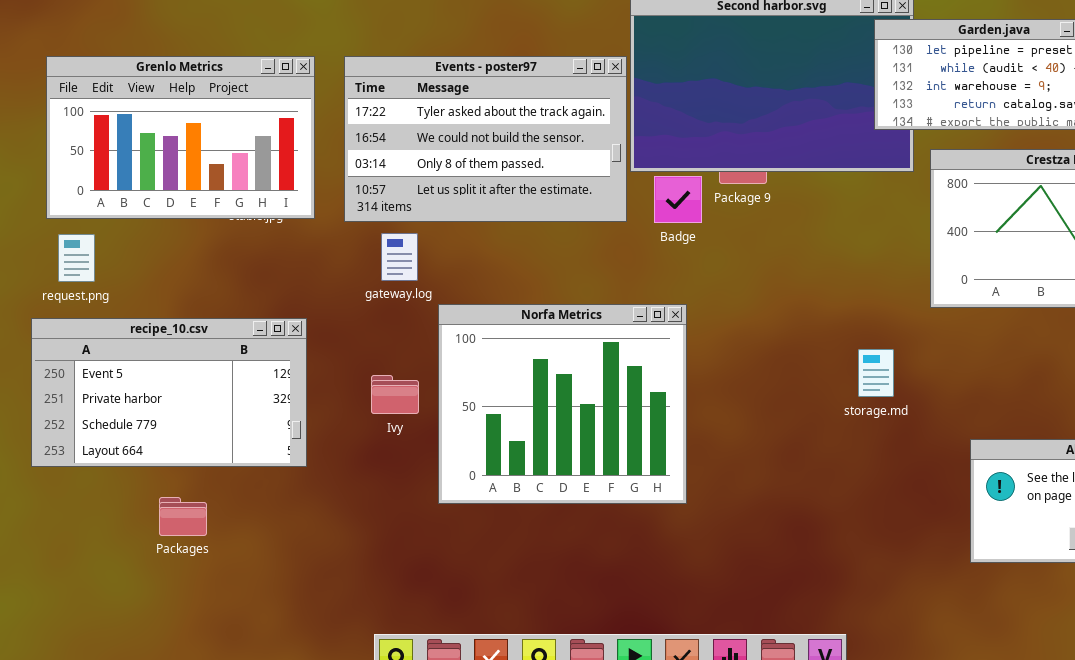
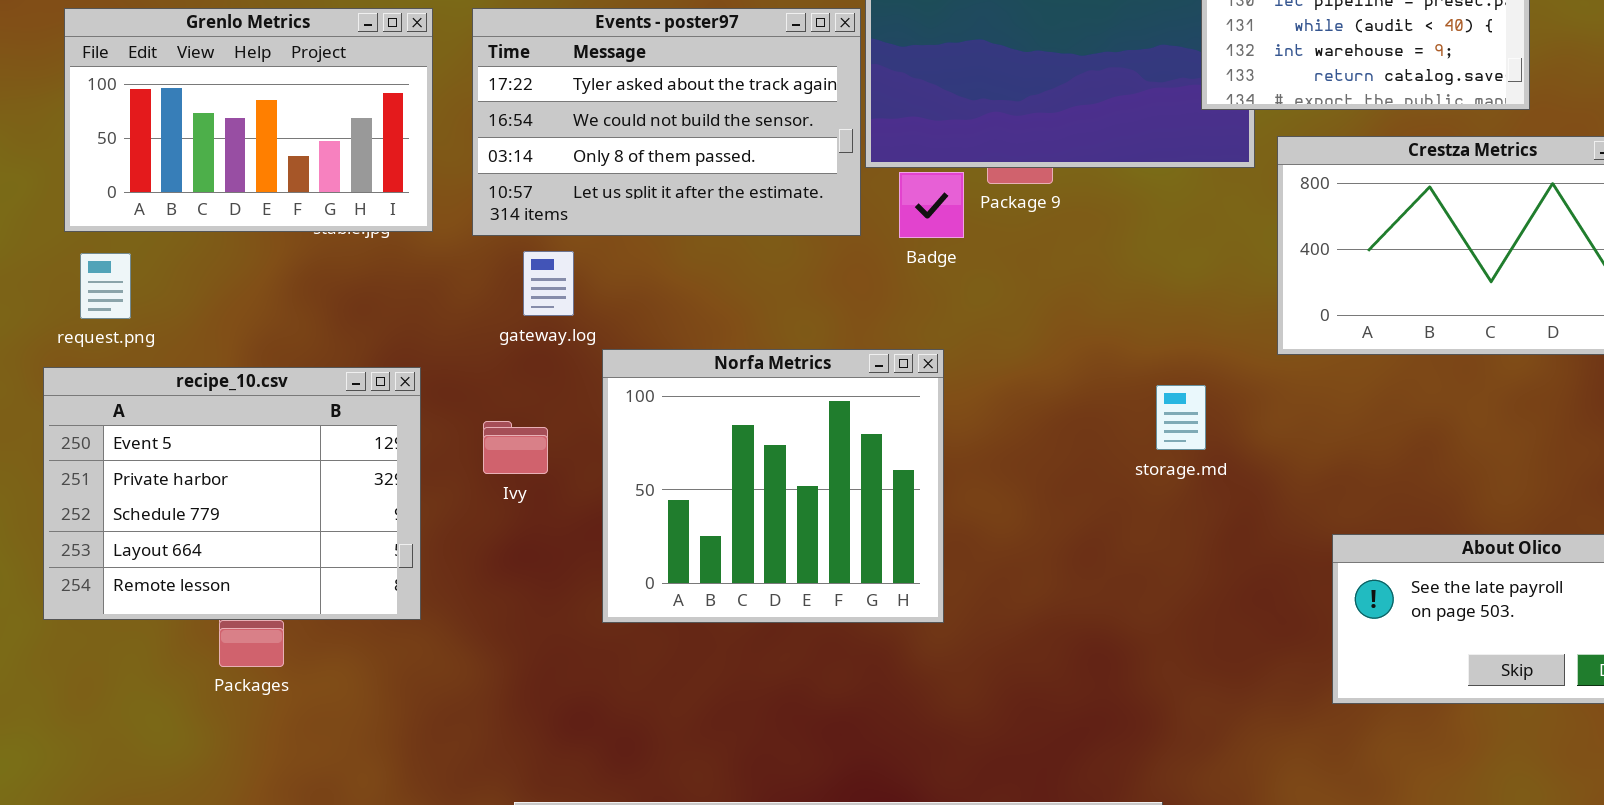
recipe_10.csv: [31,318,307,467] -> [43,367,421,620], resized
storage.md: [858,349,894,397] -> [1156,385,1206,450], moved
Ivy: [371,375,419,414] -> [483,421,548,474], moved

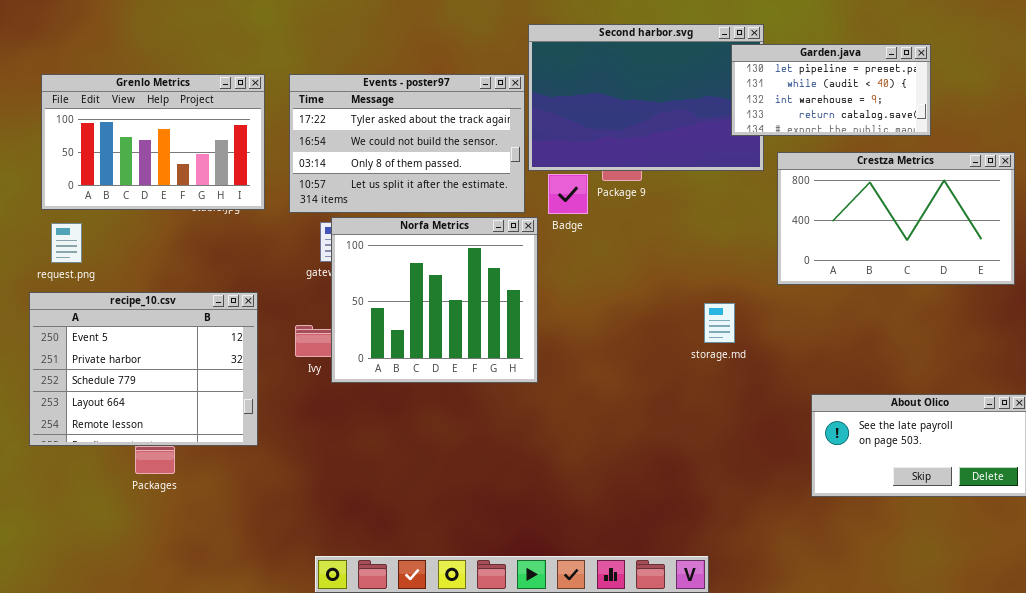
Norfa Metrics: [602,349,944,623] -> [331,217,538,383], moved

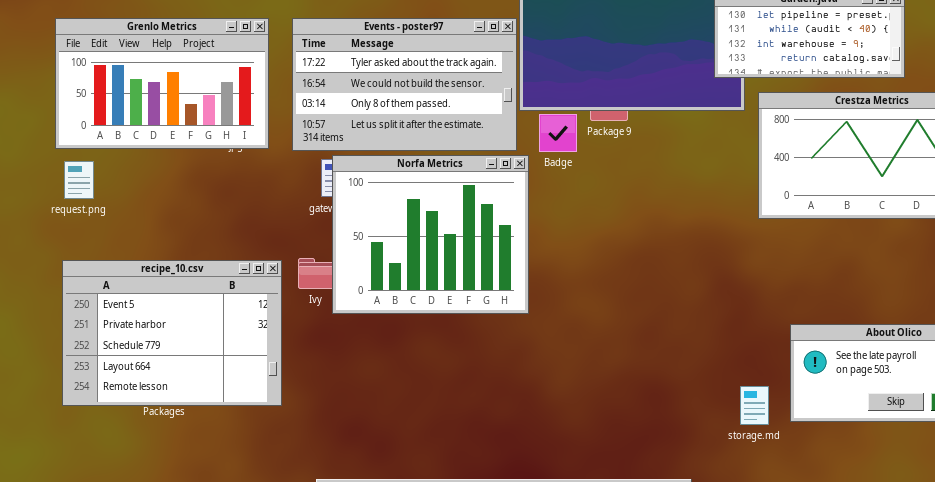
recipe_10.csv: [29,292,258,446] -> [62,260,282,406], moved
storage.md: [704,303,735,343] -> [740,386,769,425], moved

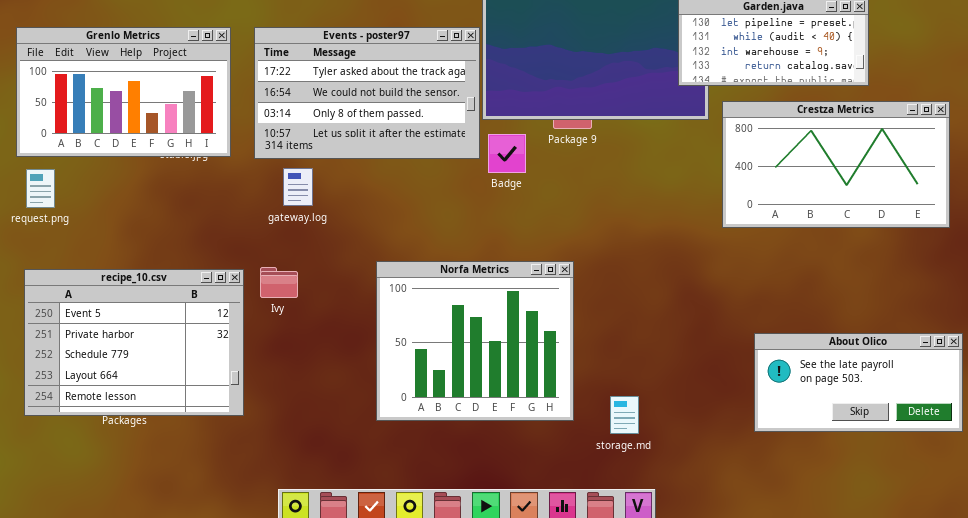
Badge: [539,114,577,152] -> [488,134,526,173], moved
Norfa Metrics: [332,155,529,314] -> [376,261,574,421], moved
storage.md: [740,386,769,425] -> [610,396,639,434], moved

